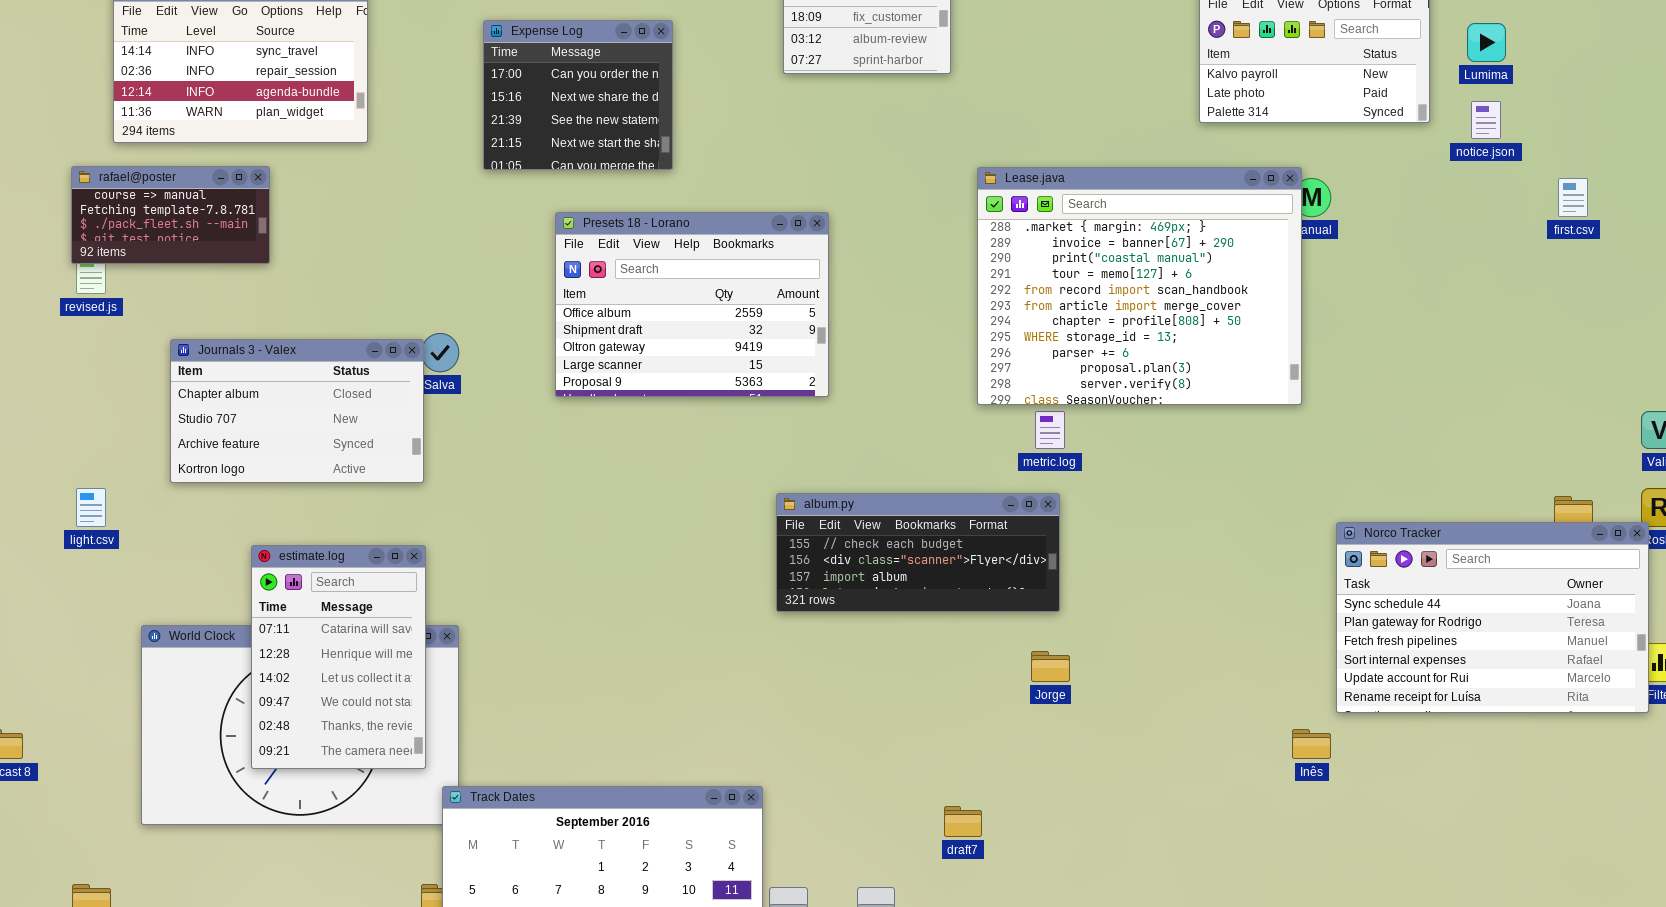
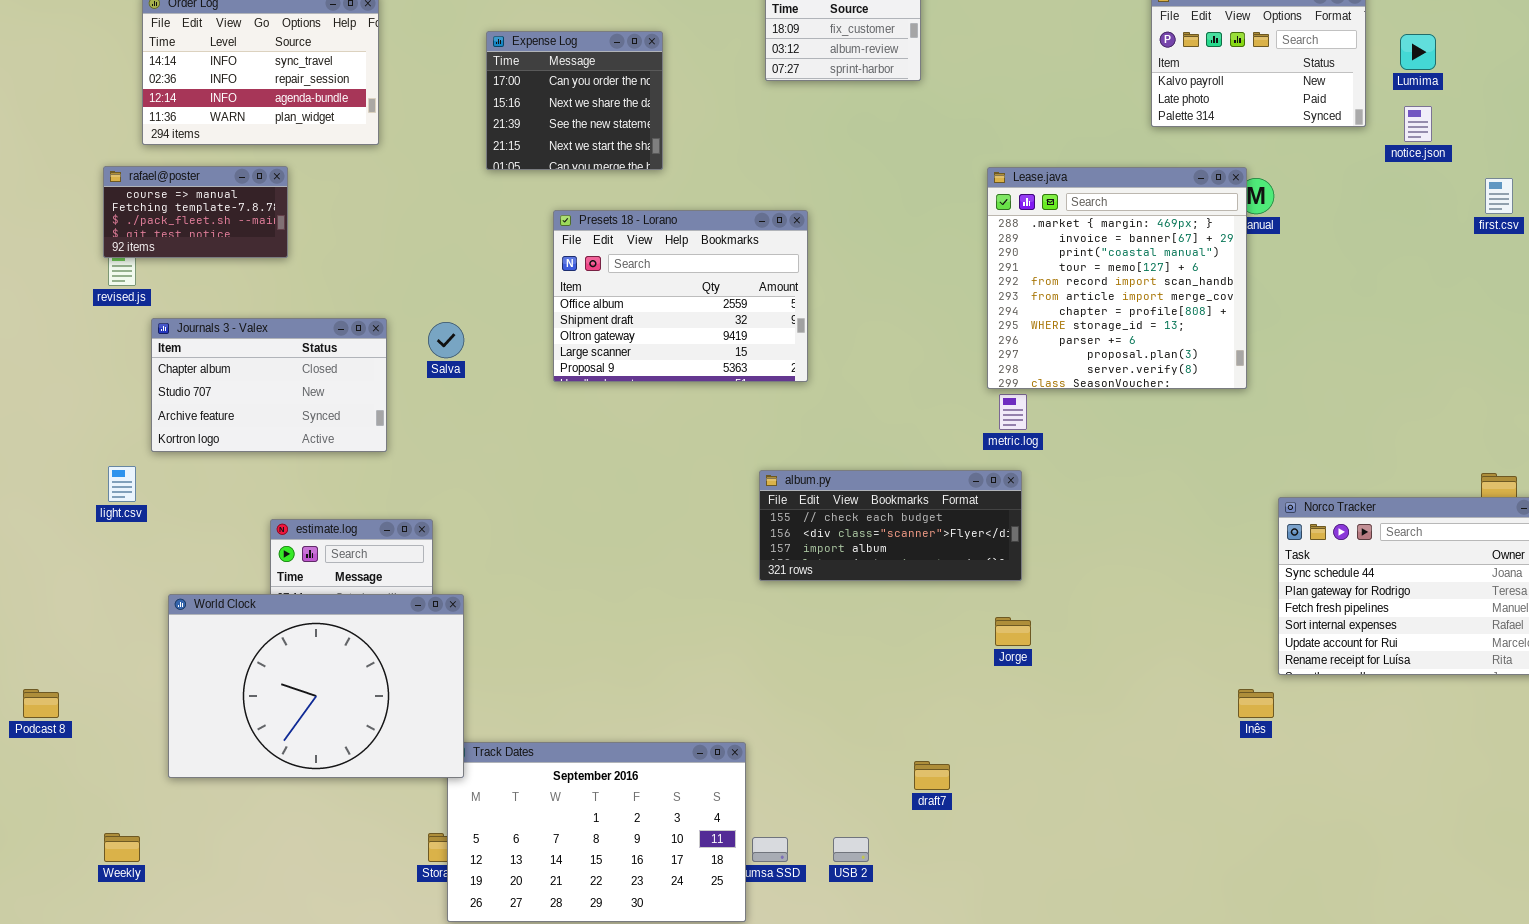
Lease.java: [977,167,1302,405] -> [987,167,1247,389], resized
Journals 3 - Valex: [170,339,424,483] -> [151,318,387,452], moved
World Clock: [141,625,459,825] -> [168,594,464,778], raised

